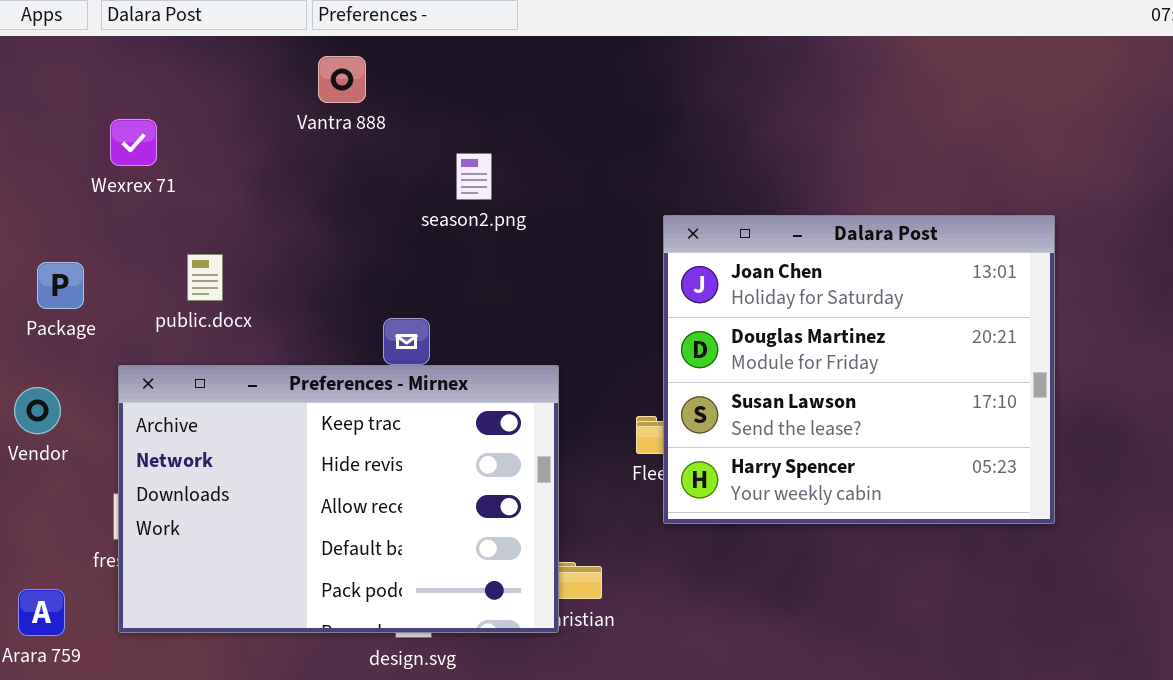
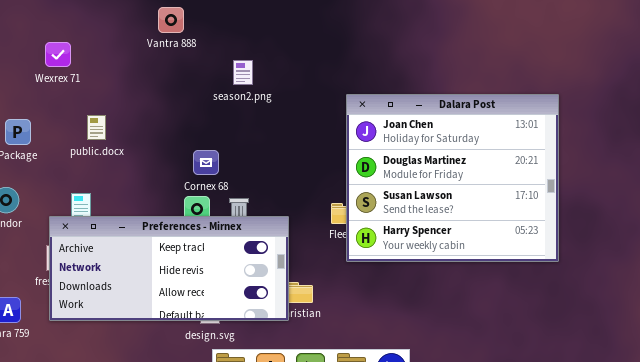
Preferences - Mirnex: [118,365,559,633] -> [49,216,289,321], resized

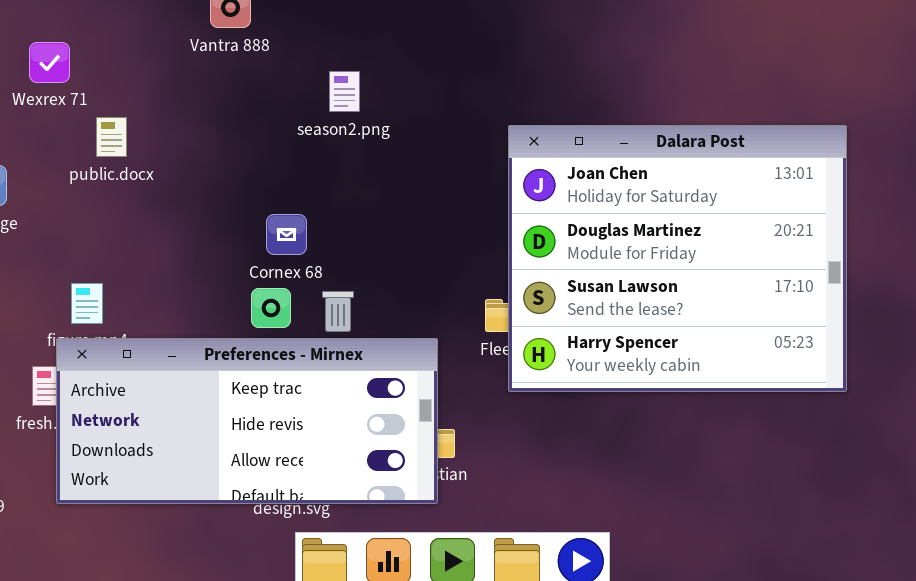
public.docx: [87,115,106,140] -> [96,117,127,157], moved
Preferences - Mirnex: [49,216,289,321] -> [56,338,438,504], moved

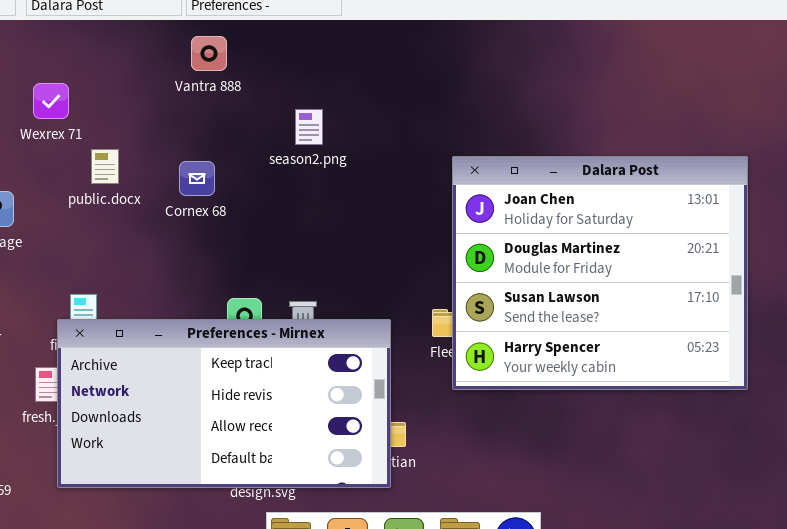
Cornex 68: [266,214,307,255] -> [179,161,215,196], moved
Preferences - Mirnex: [56,338,438,504] -> [57,319,391,488], resized

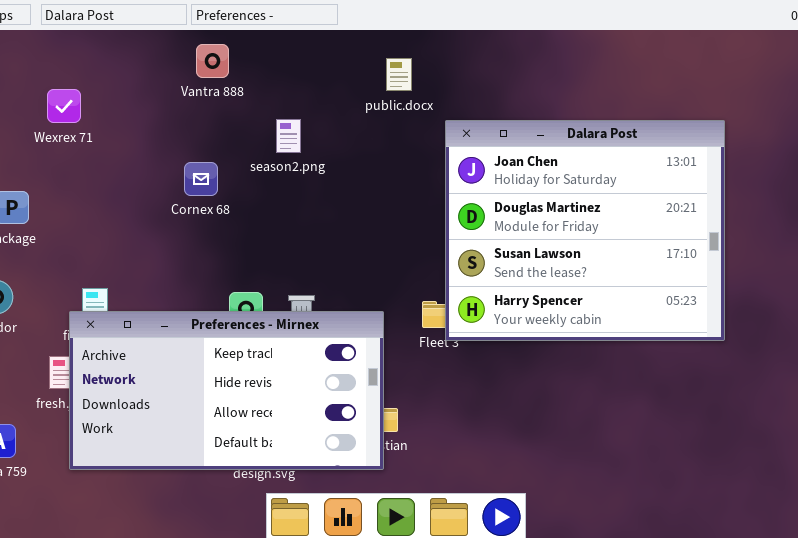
season2.png: [295,109,323,145] -> [276,119,301,153], moved
public.docx: [91,149,119,184] -> [386,58,412,91], moved
Dalara Post: [452,156,748,390] -> [445,120,725,341], moved

